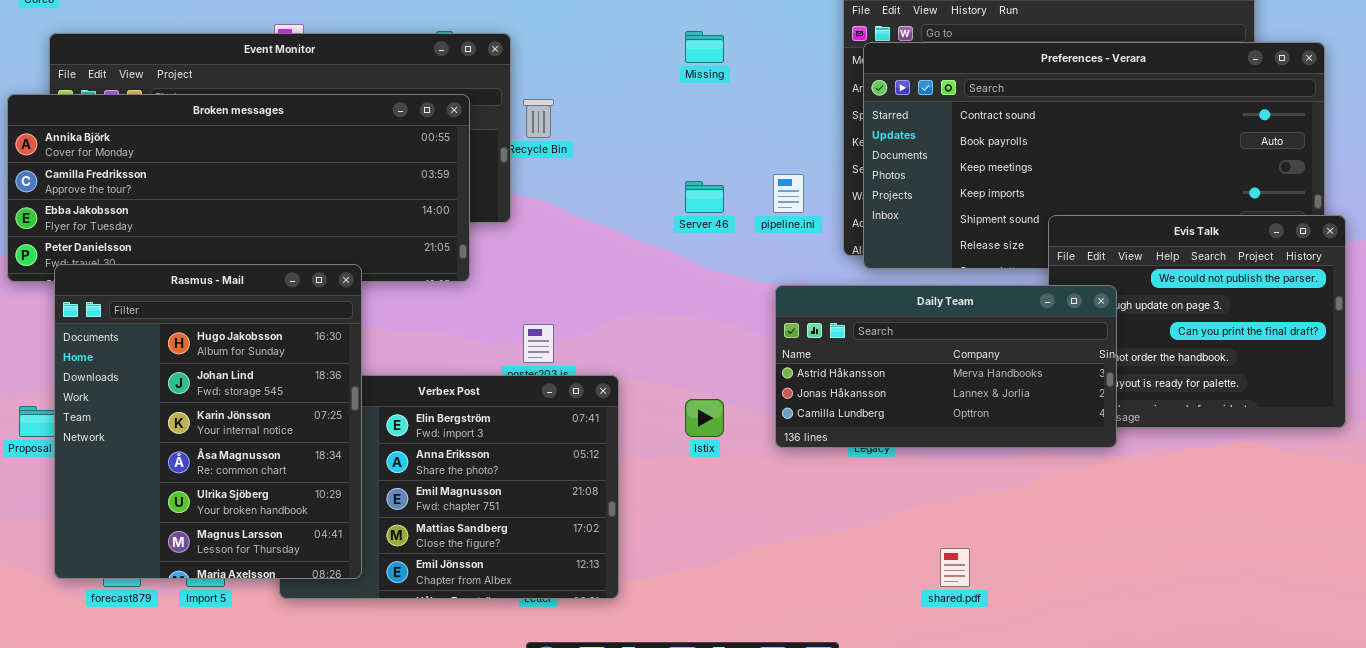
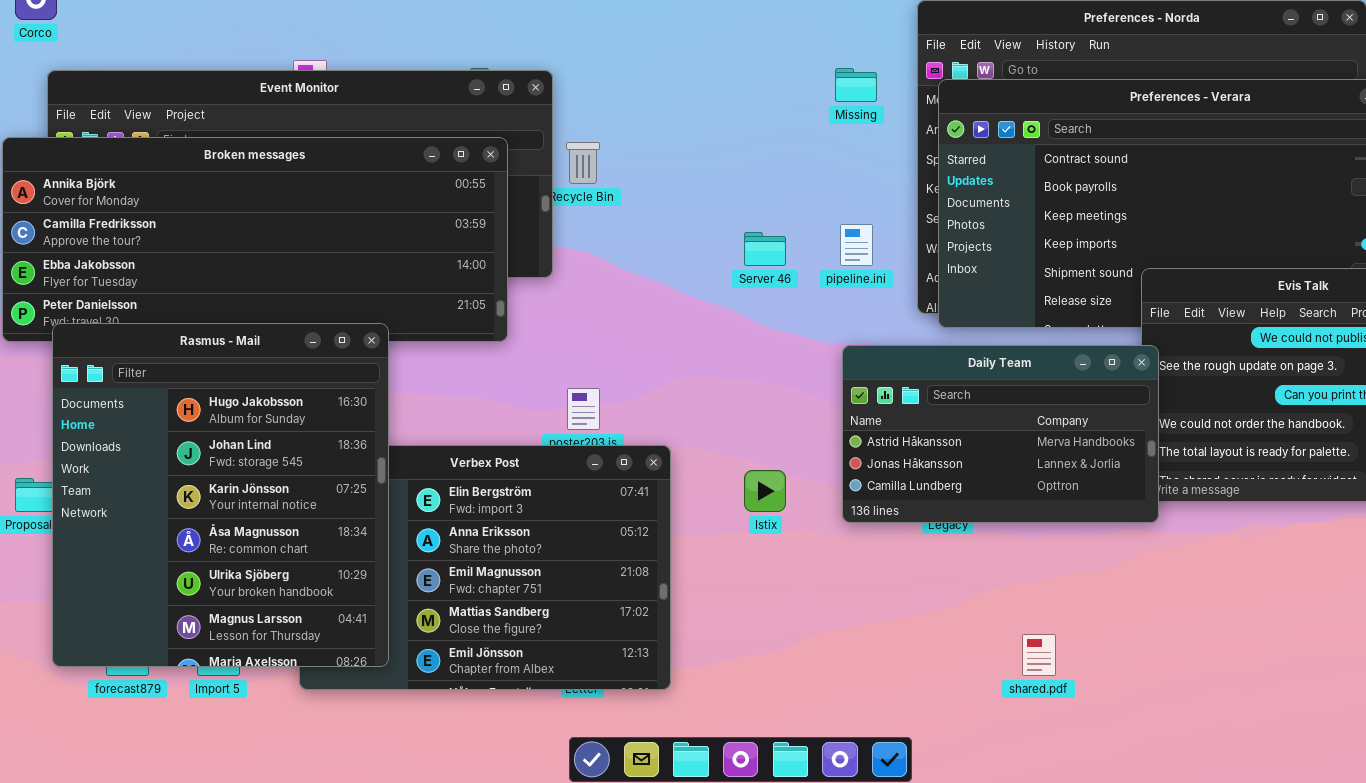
Missing: [685,31,724,63] -> [835,68,877,102], moved
Daily Team: [775,285,1117,448] -> [842,345,1159,523], resized

